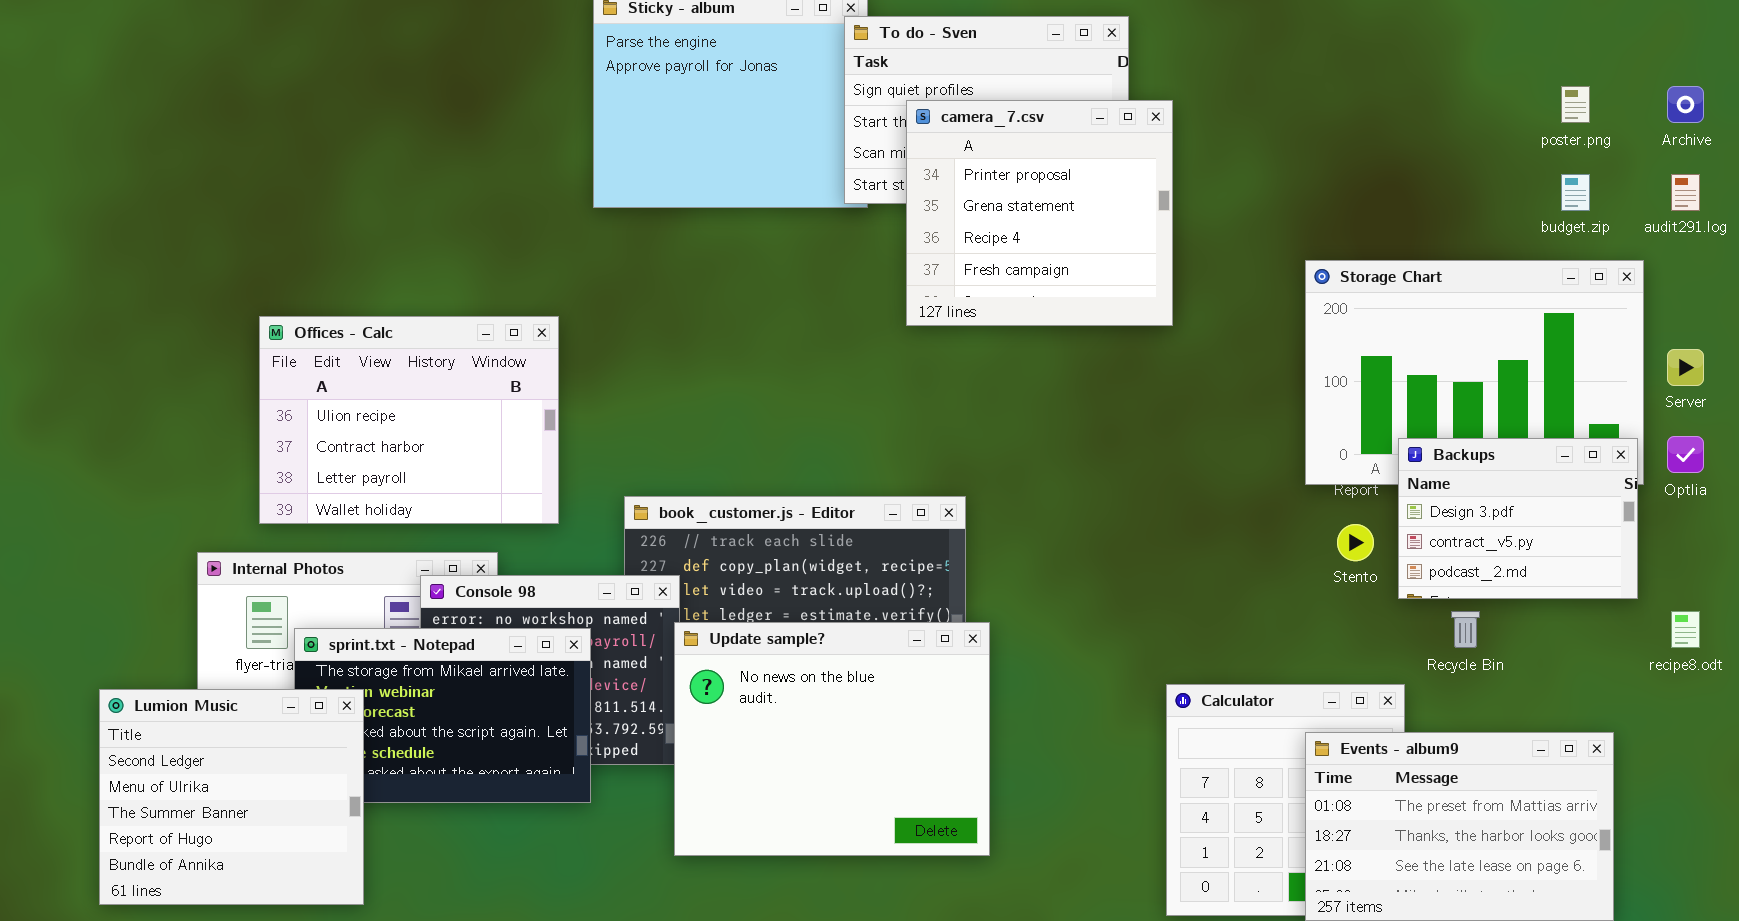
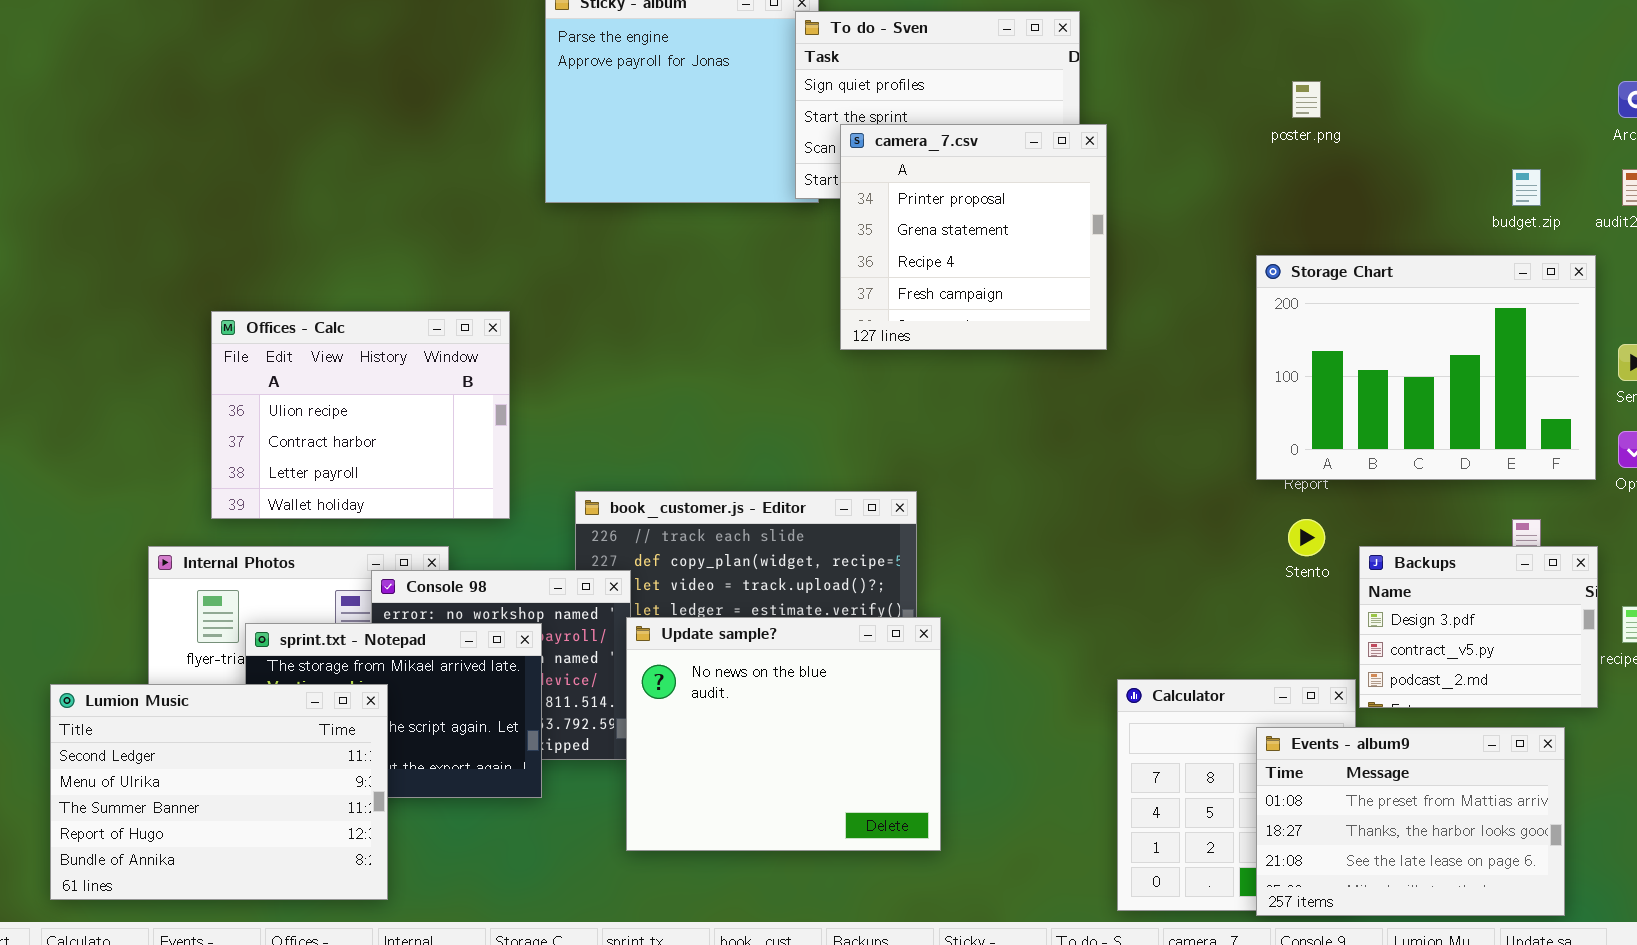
poster.png: [1561,86,1590,123] -> [1292,81,1321,118], moved
camera_7.csv: [906,100,1173,326] -> [840,124,1107,350], moved
Backups: [1398,438,1638,599] -> [1359,546,1598,708], moved
Lumion Music: [99,689,364,905] -> [50,684,388,900], resized

